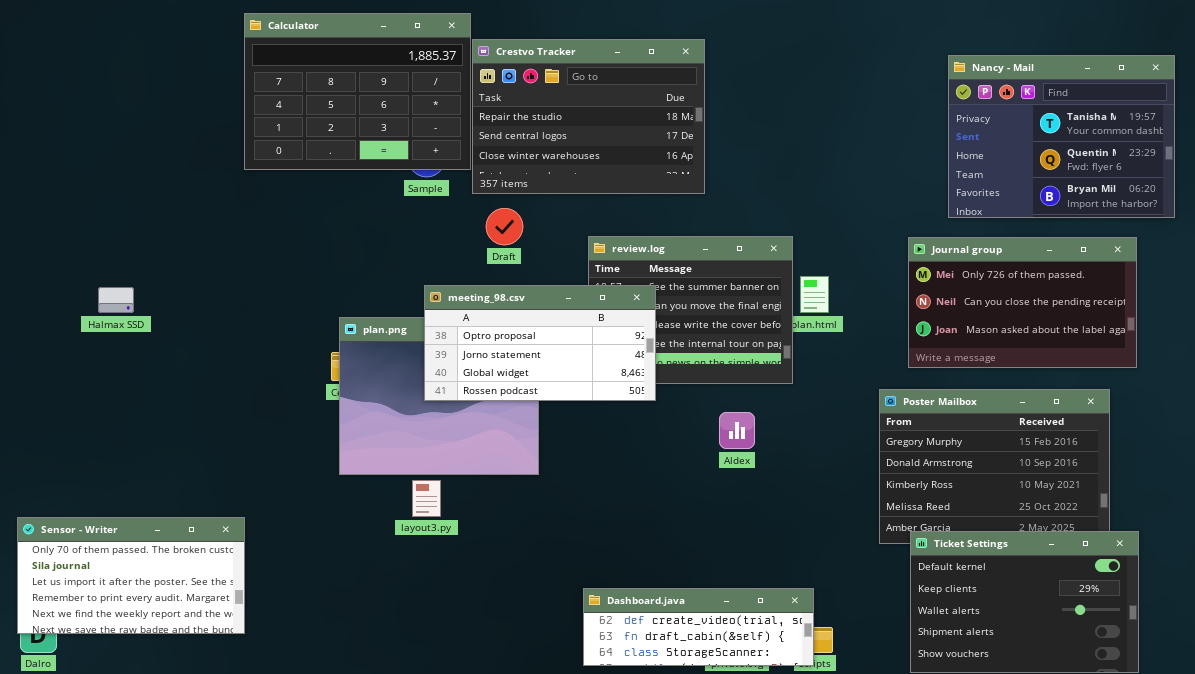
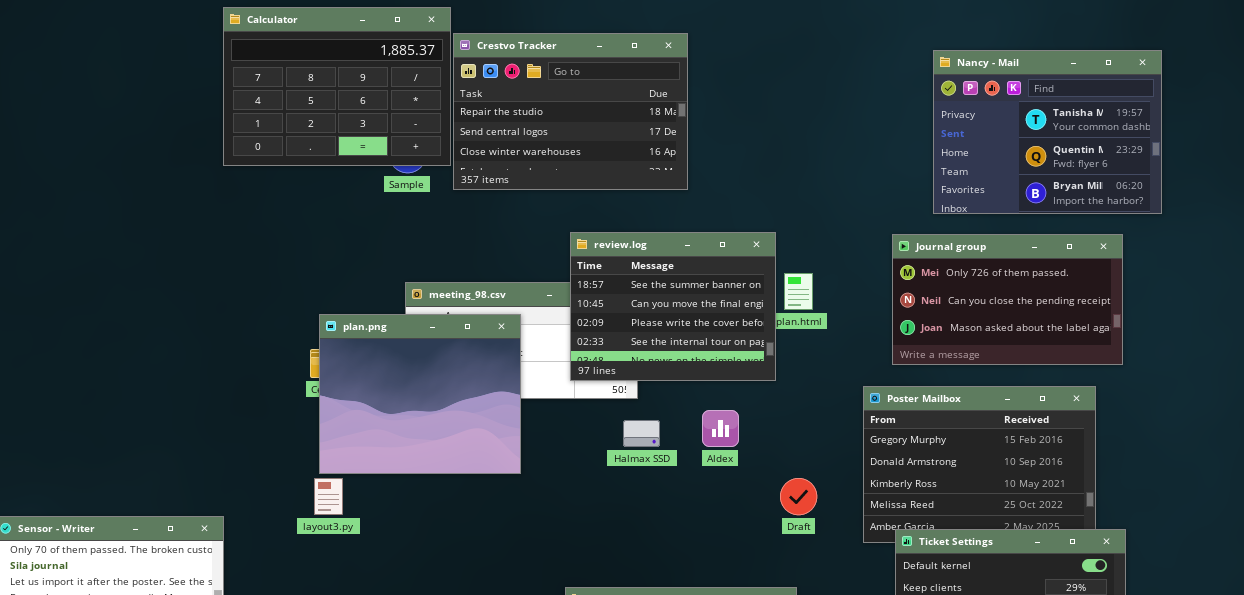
Draft: [486,208,523,245] -> [780,478,817,515], moved
review.log: [588,236,793,384] -> [570,232,776,381], raised
Halmax SSD: [98,287,134,313] -> [623,420,660,447], moved
plan.png: [339,317,539,475] -> [319,314,521,474], raised
layout3.py: [412,480,441,517] -> [314,478,343,515], moved

